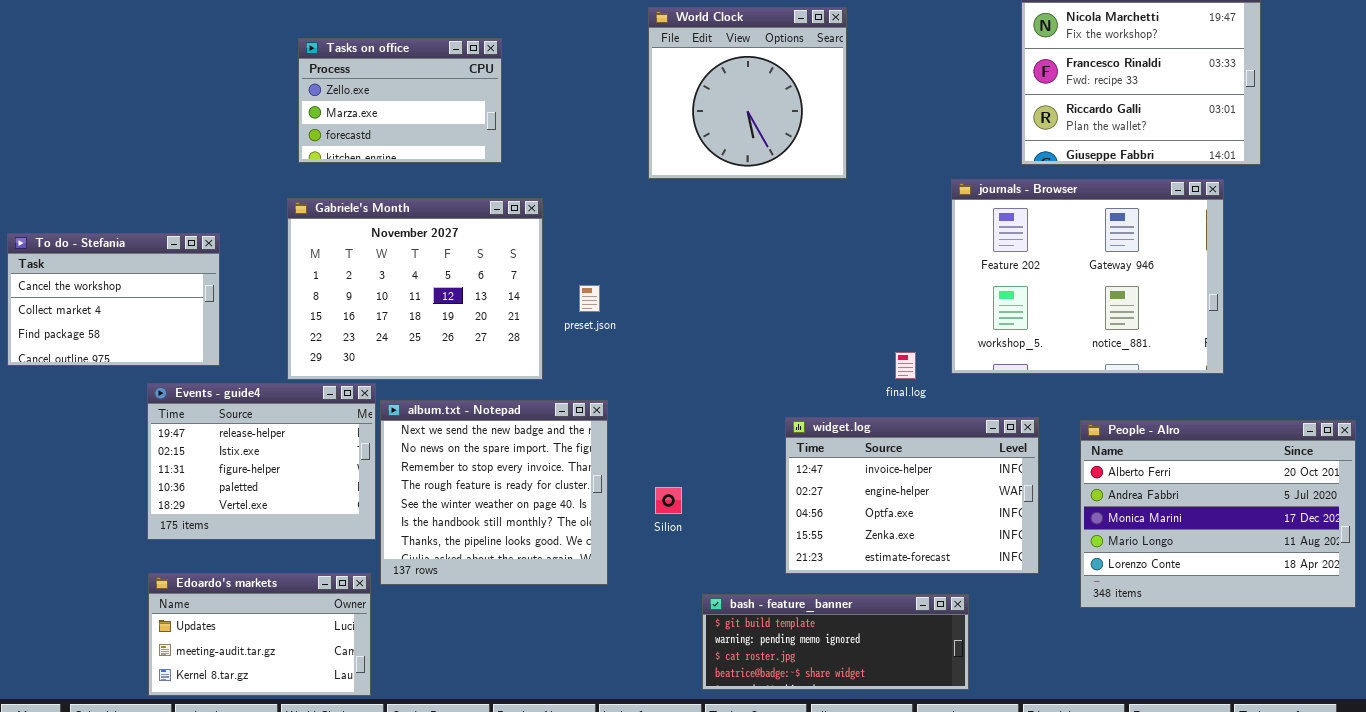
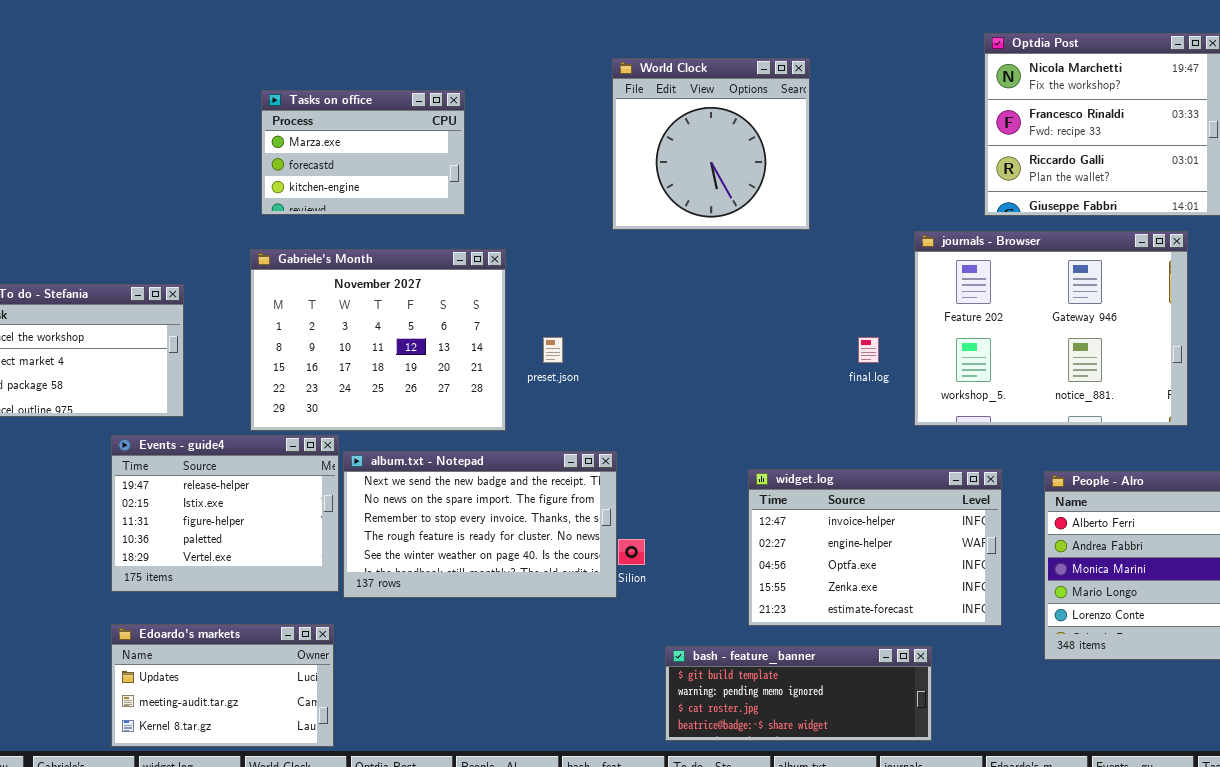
Tasks on office: [298,38,502,163] -> [261,90,465,215], scrolled down 1 row
final.log: [895,352,916,379] -> [858,337,879,363], moved
album.txt - Notepad: [380,400,608,585] -> [343,451,617,598], resized

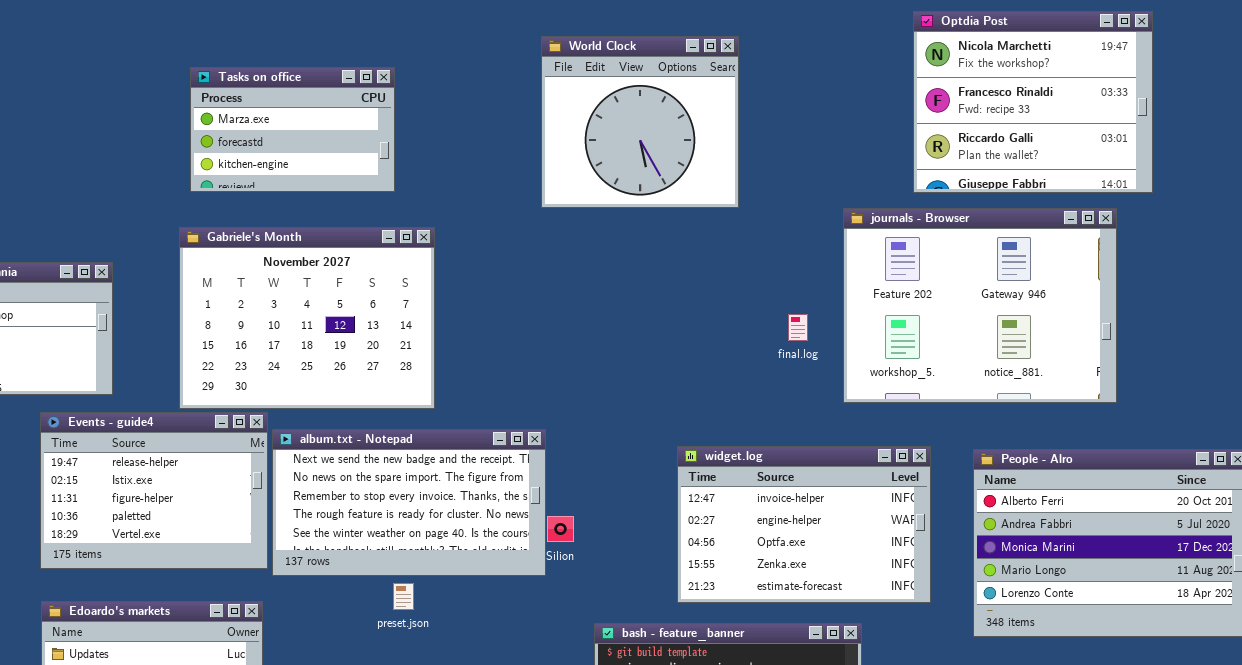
preset.json: [543,337,563,363] -> [393,583,414,610], moved

